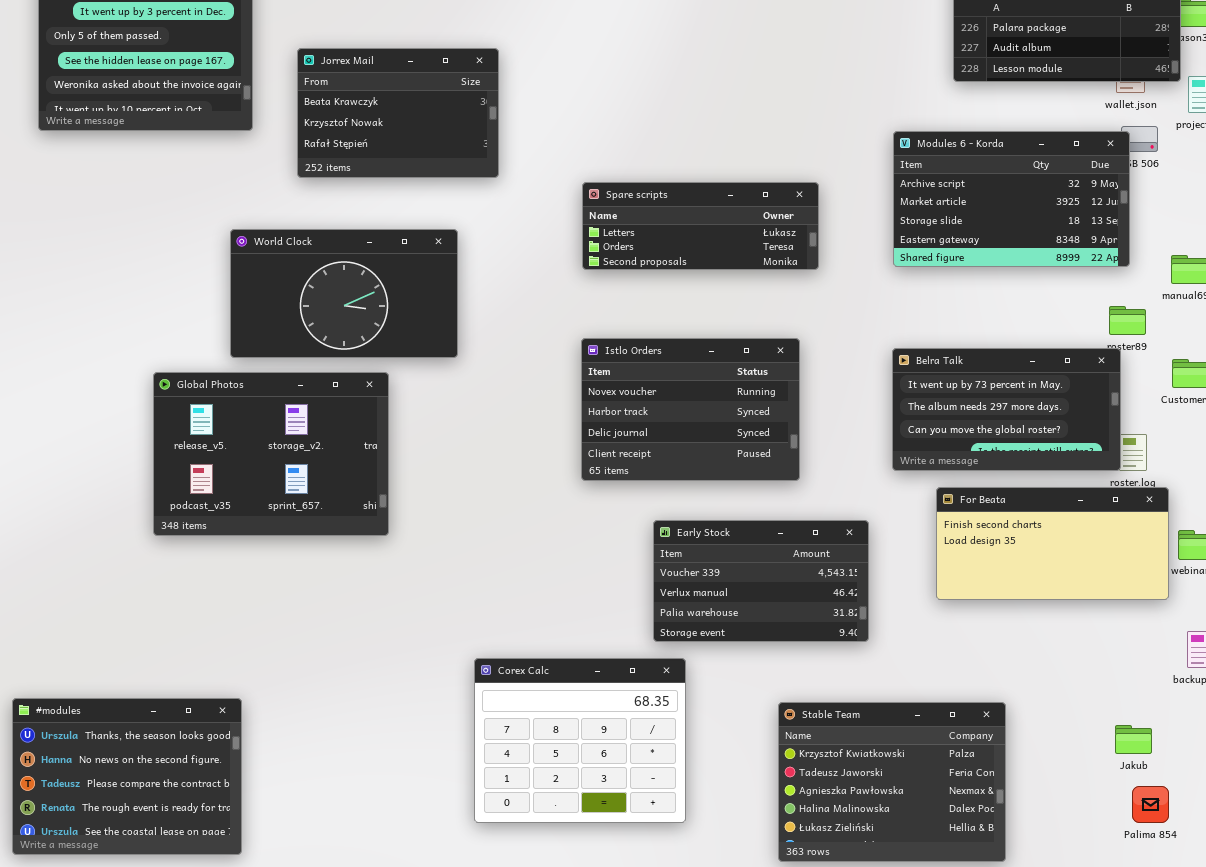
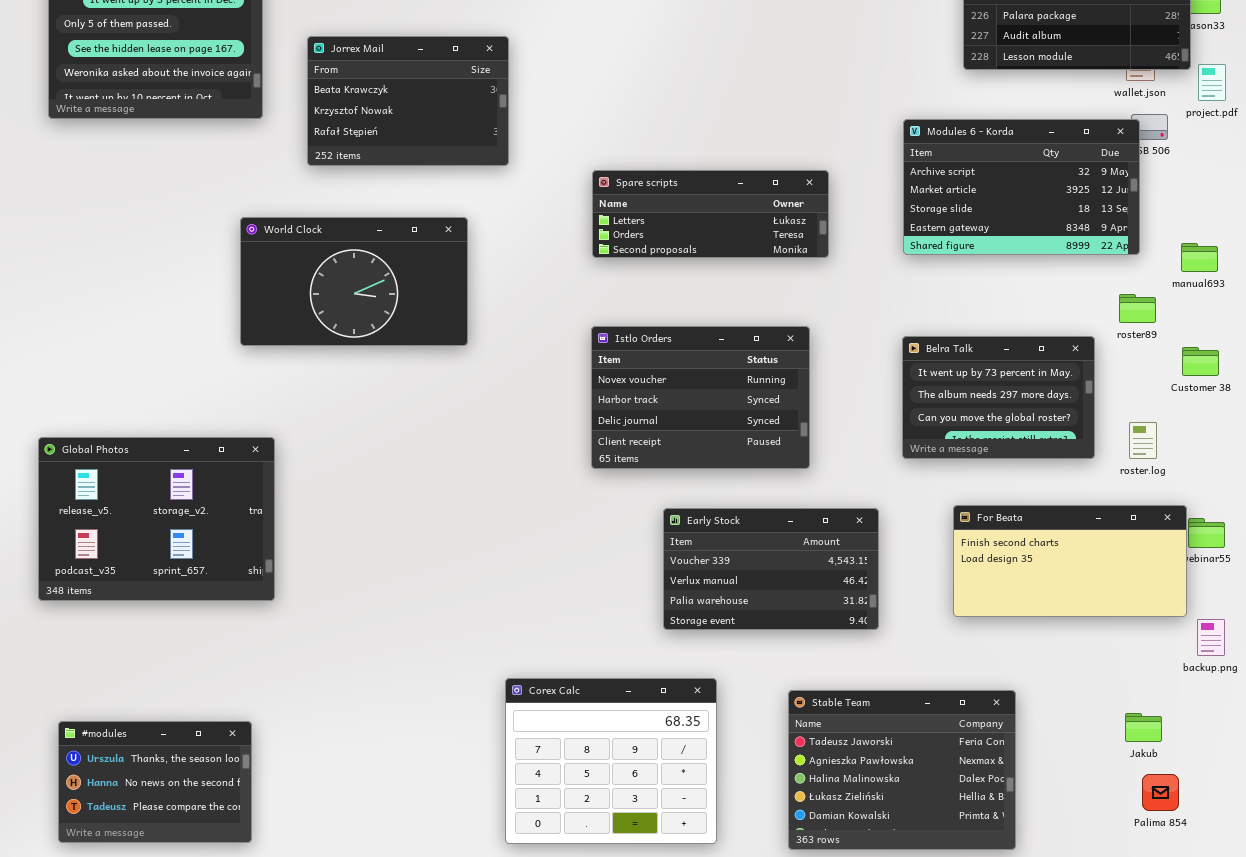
Belra Talk: [892,348,1121,471] -> [902,336,1095,459], resized
Global Photos: [153,372,389,536] -> [38,437,275,601], moved
For Beata: [936,487,1169,600] -> [953,505,1187,617], moved
Corex Calc: [474,658,686,823] -> [505,678,717,844], moved
#modules: [12,698,242,855] -> [58,721,252,843], resized
Stable Team: [778,702,1006,862] -> [788,690,1016,850], scrolled down 1 row

